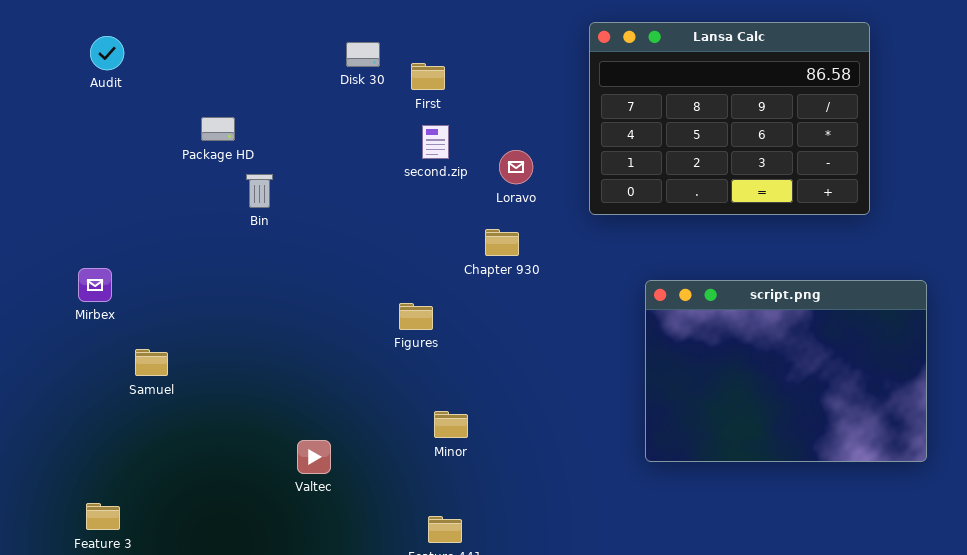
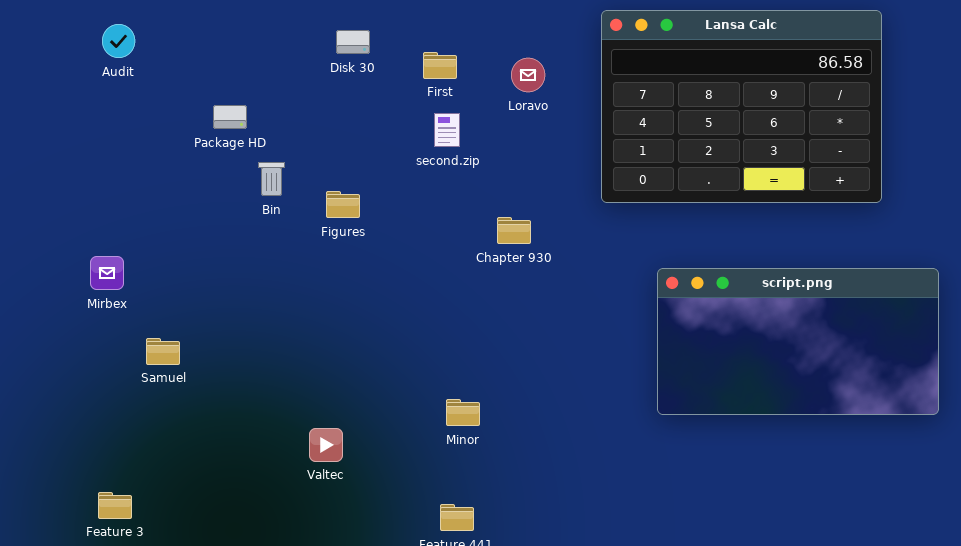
Disk 30: [346,42,380,67] -> [336,30,370,54], moved
Loravo: [499,150,533,184] -> [511,58,545,92], moved
script.png: [645,280,927,462] -> [657,268,939,415], resized
Figures: [399,303,433,330] -> [326,191,360,218], moved

